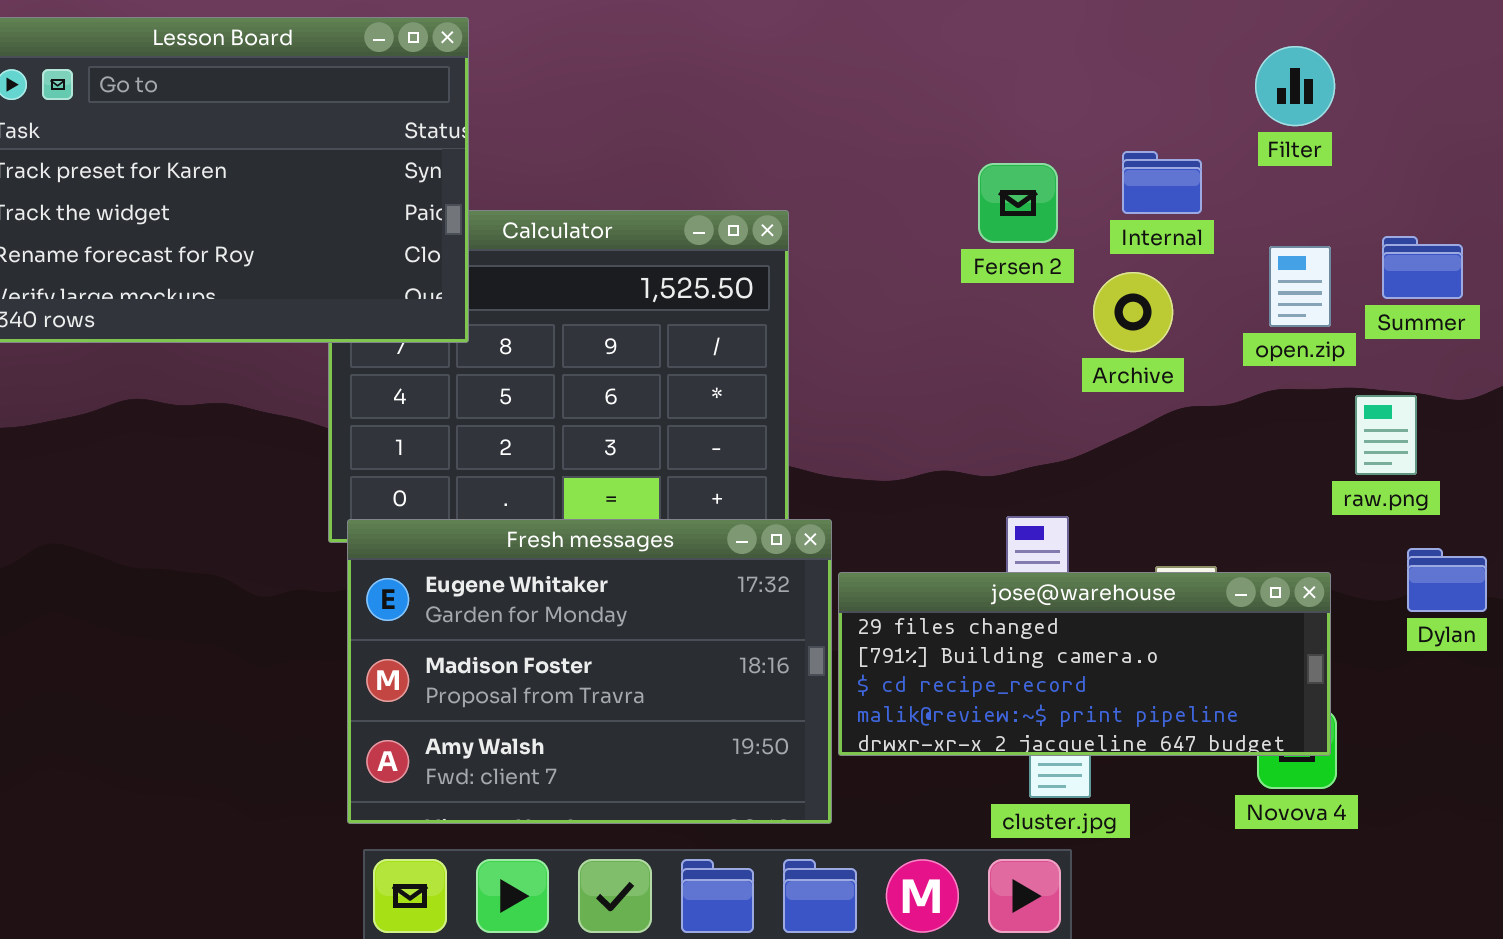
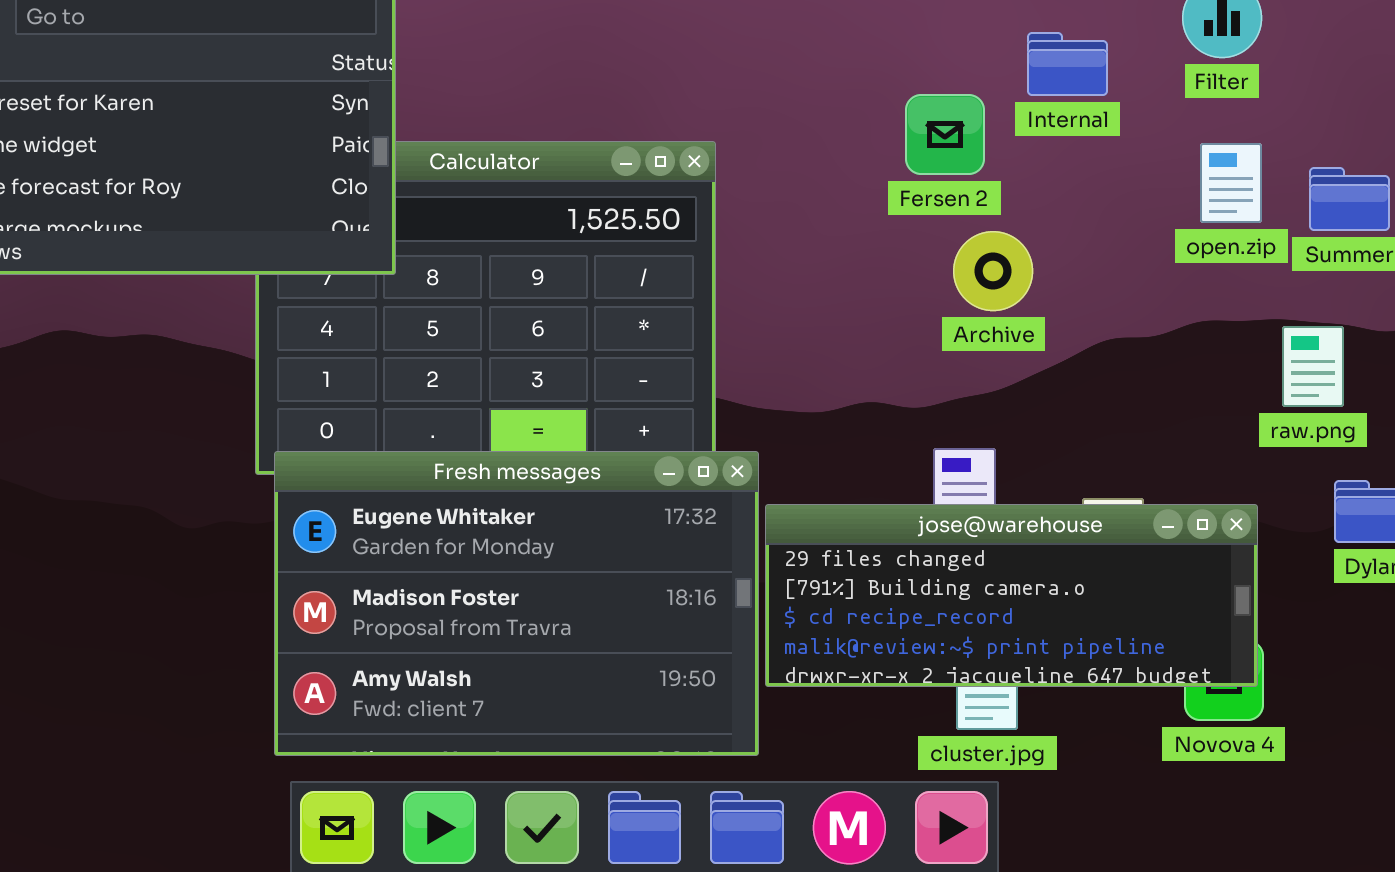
Internal: [1122,151,1202,214] -> [1027,32,1108,96], moved
open.zip: [1269,246,1331,327] -> [1200,143,1262,223], moved
Archive: [1093,272,1173,352] -> [953,231,1033,311], moved

